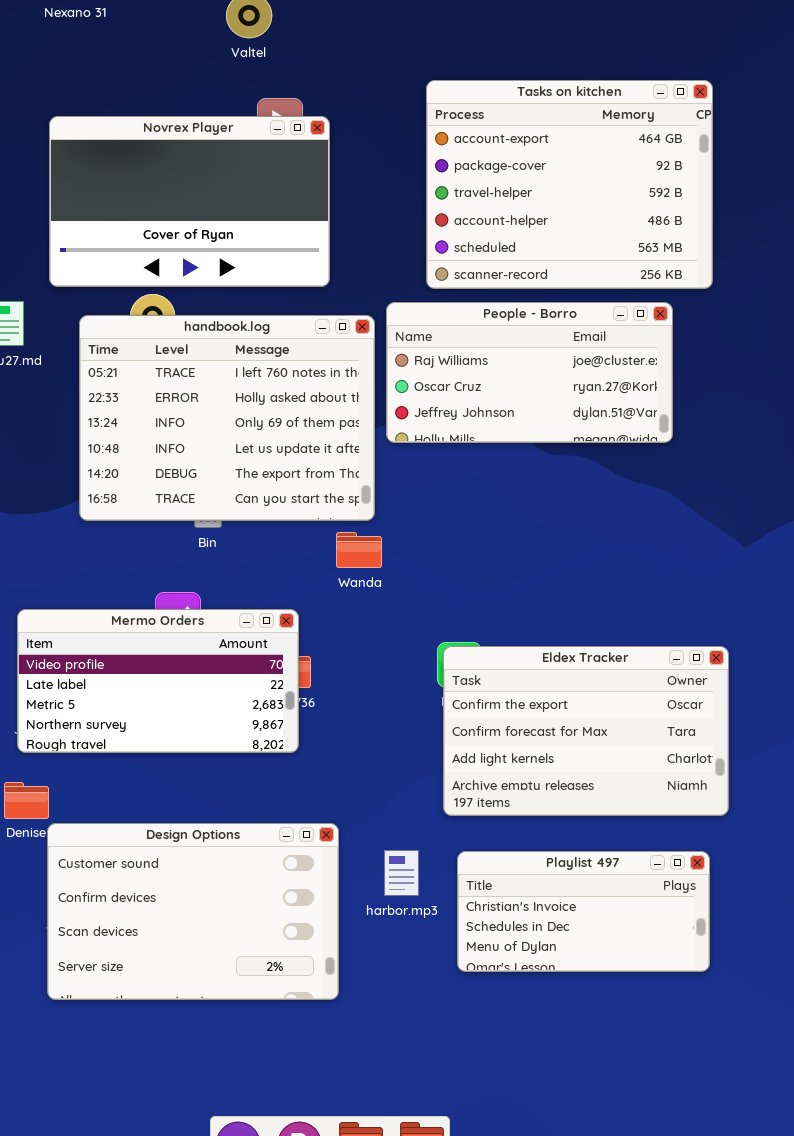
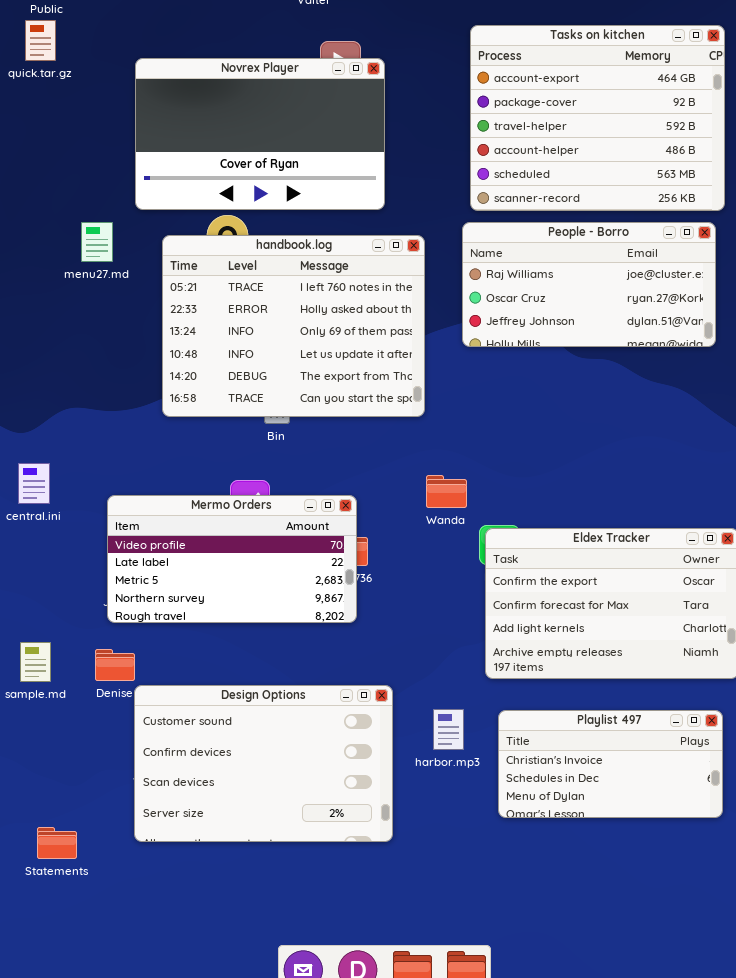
People - Borro: [386,302,673,443] -> [462,222,716,347], moved
Wanda: [336,532,382,568] -> [426,475,467,508], moved

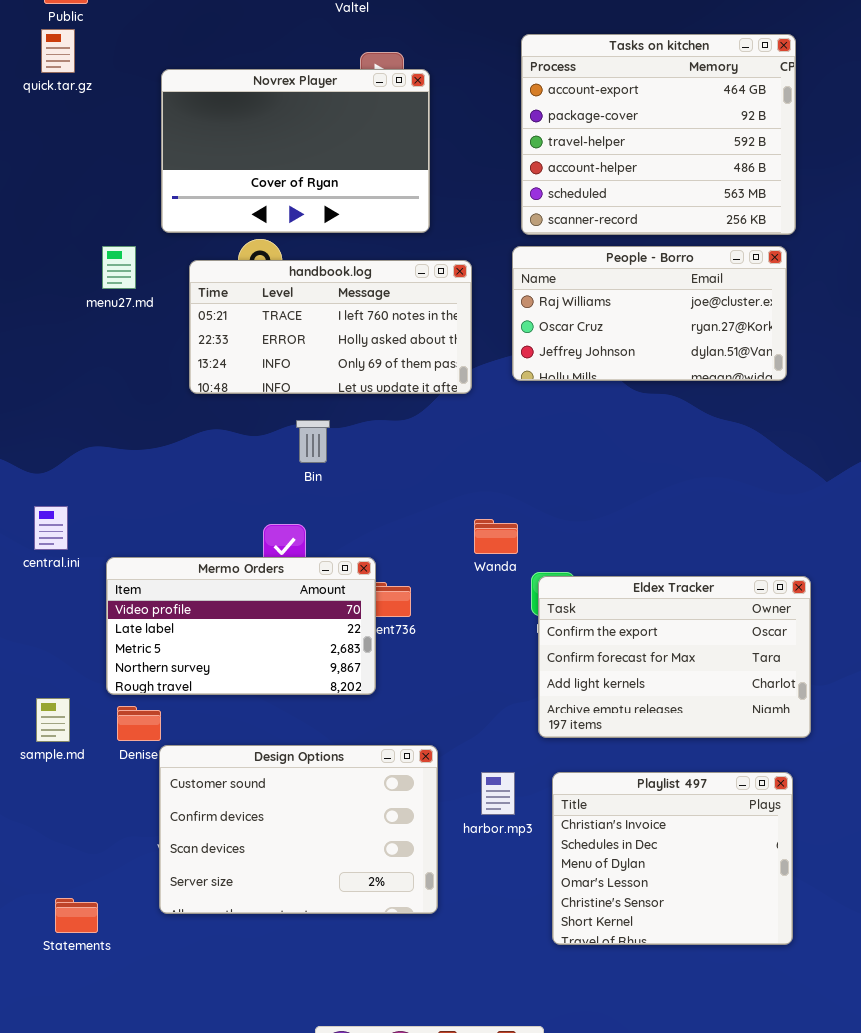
handbook.log: [162,235,425,417] -> [189,260,472,394], resized
Mermo Orders: [107,495,357,623] -> [106,557,376,695], moved
Playlist 497: [498,710,723,818] -> [552,772,793,945], resized

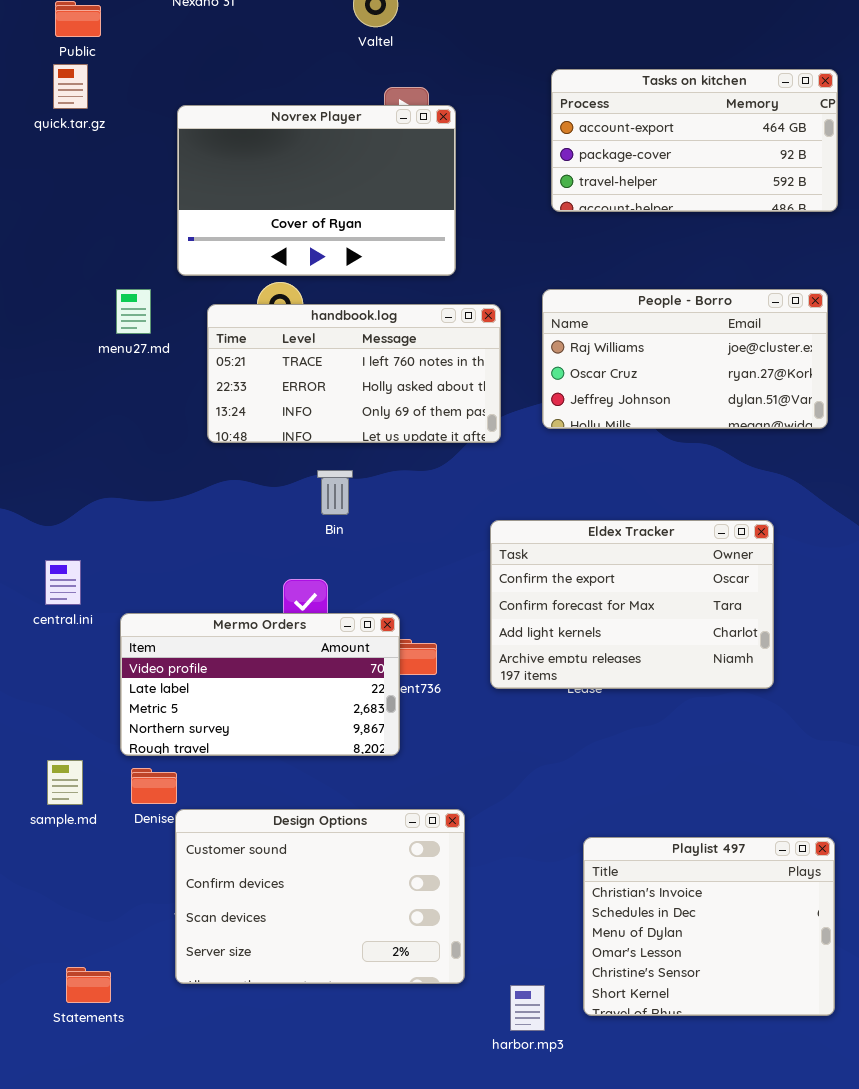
Tasks on kitchen: [521,34,796,235] -> [551,69,838,212], resized
Eldex Tracker: [538,576,811,738] -> [490,520,774,689], moved
harbor.mp3: [481,772,515,815] -> [510,985,545,1031], moved

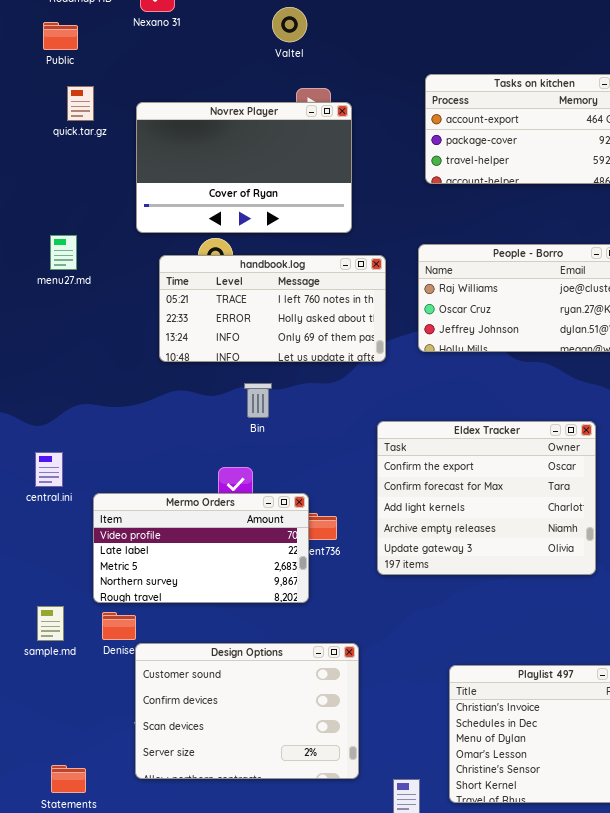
quick.tar.gz: [53,64,88,109] -> [67,86,94,121], moved
menu27.md: [116,289,151,334] -> [50,235,77,270], moved
Eldex Tracker: [490,520,774,689] -> [377,421,596,575], resized

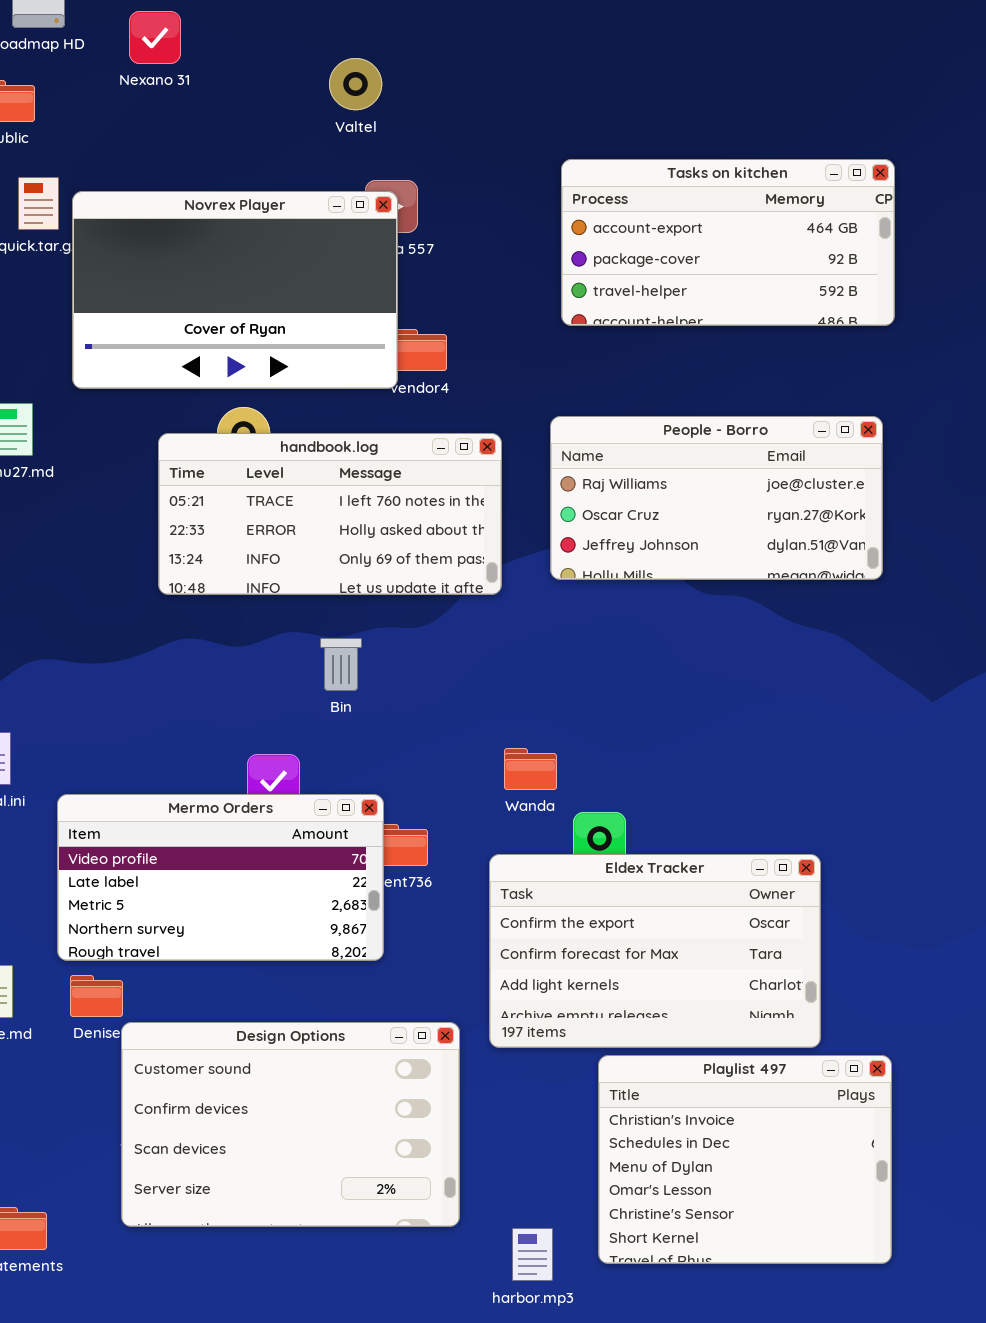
Novrex Player: [136,102,352,233] -> [72,191,398,389], moved
Bin: [244,383,272,418] -> [320,638,362,691], moved
Eldex Tracker: [377,421,596,575] -> [489,854,821,1048], moved, resized

